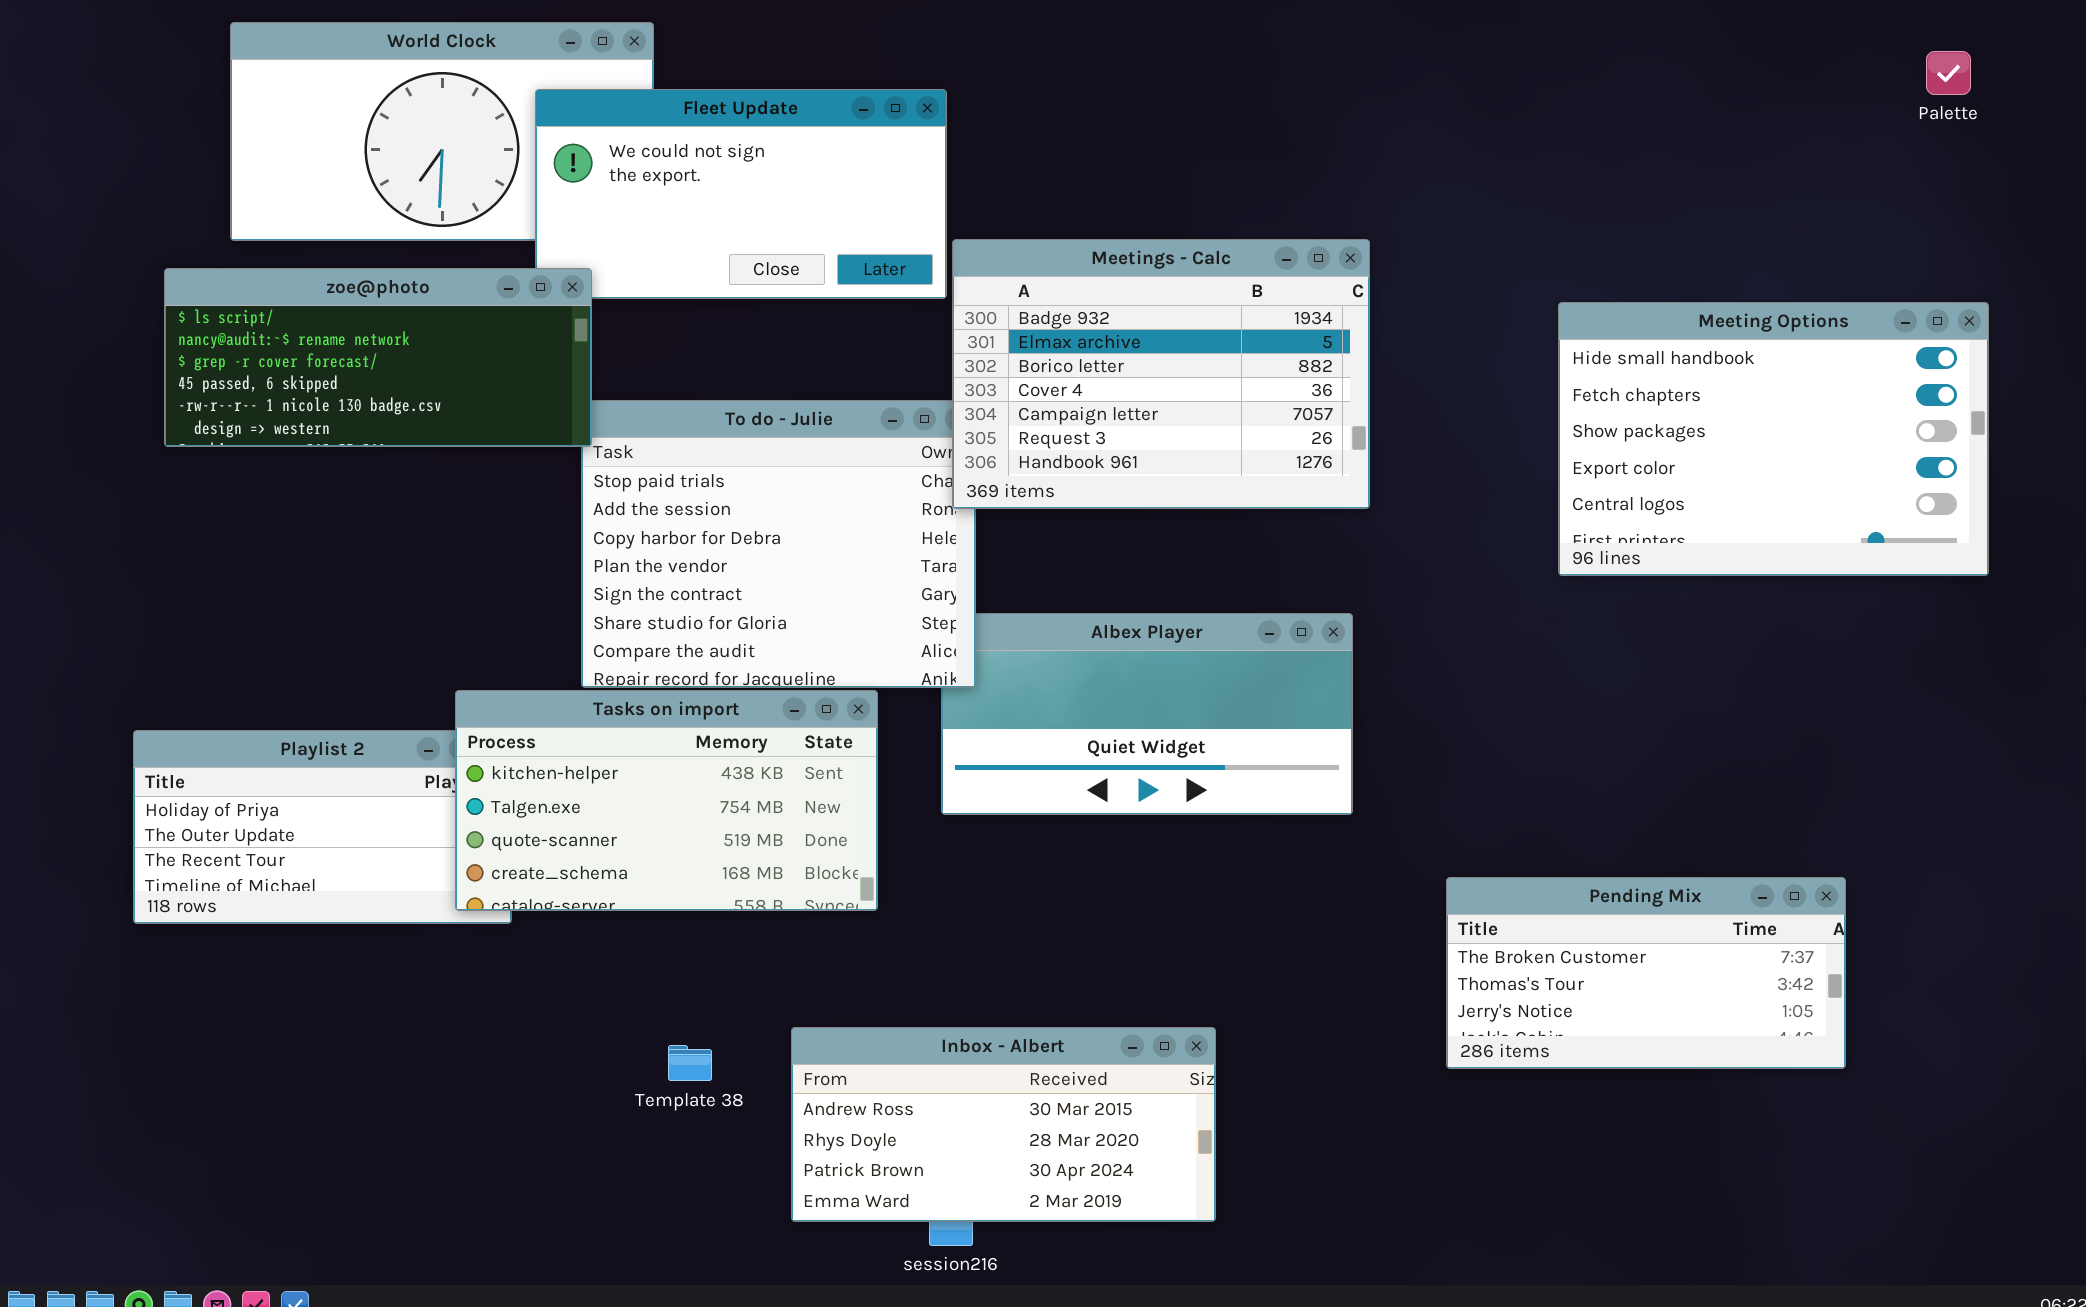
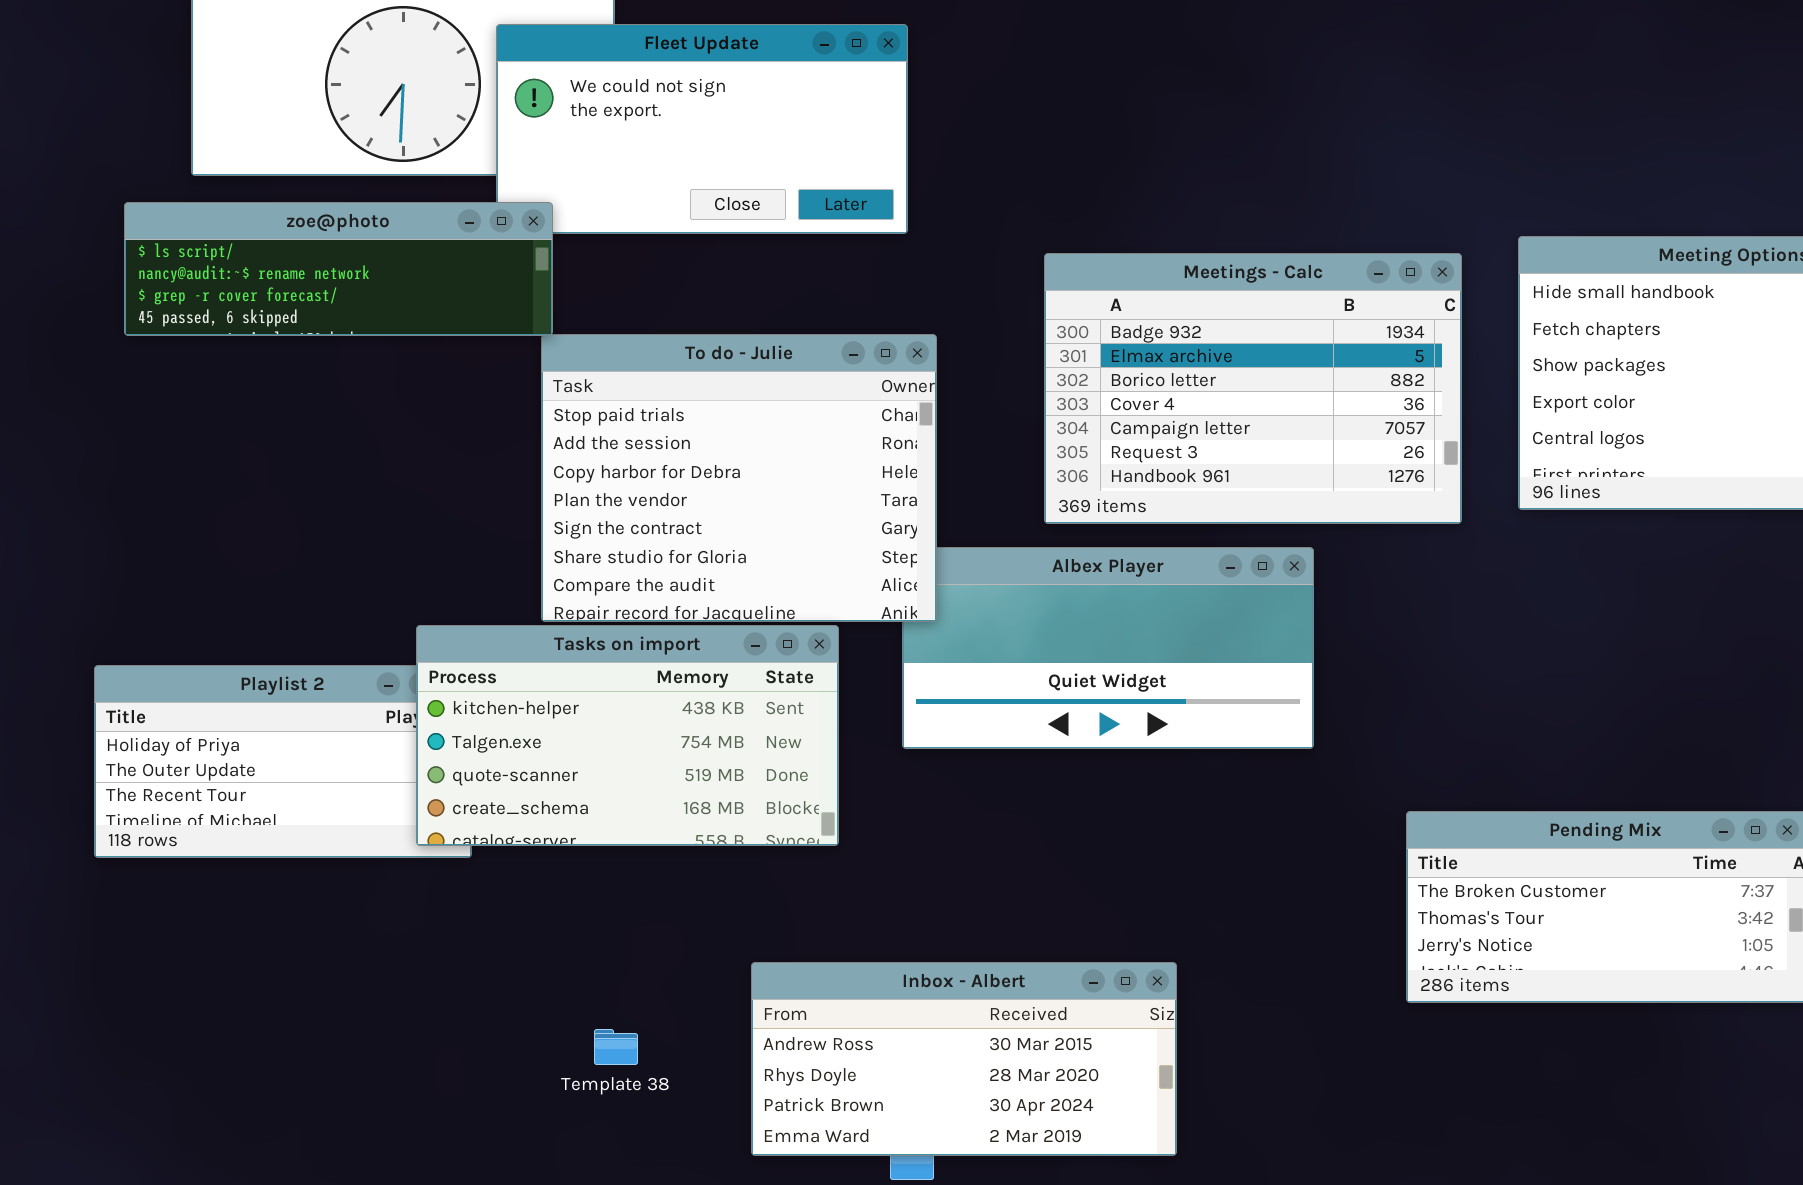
Meetings - Calc: [952,239,1370,509] -> [1044,253,1462,524], moved
zoe@photo: [164,268,592,447] -> [124,202,553,336], resized
Template 38: [668,1045,712,1081] -> [594,1029,638,1065], moved

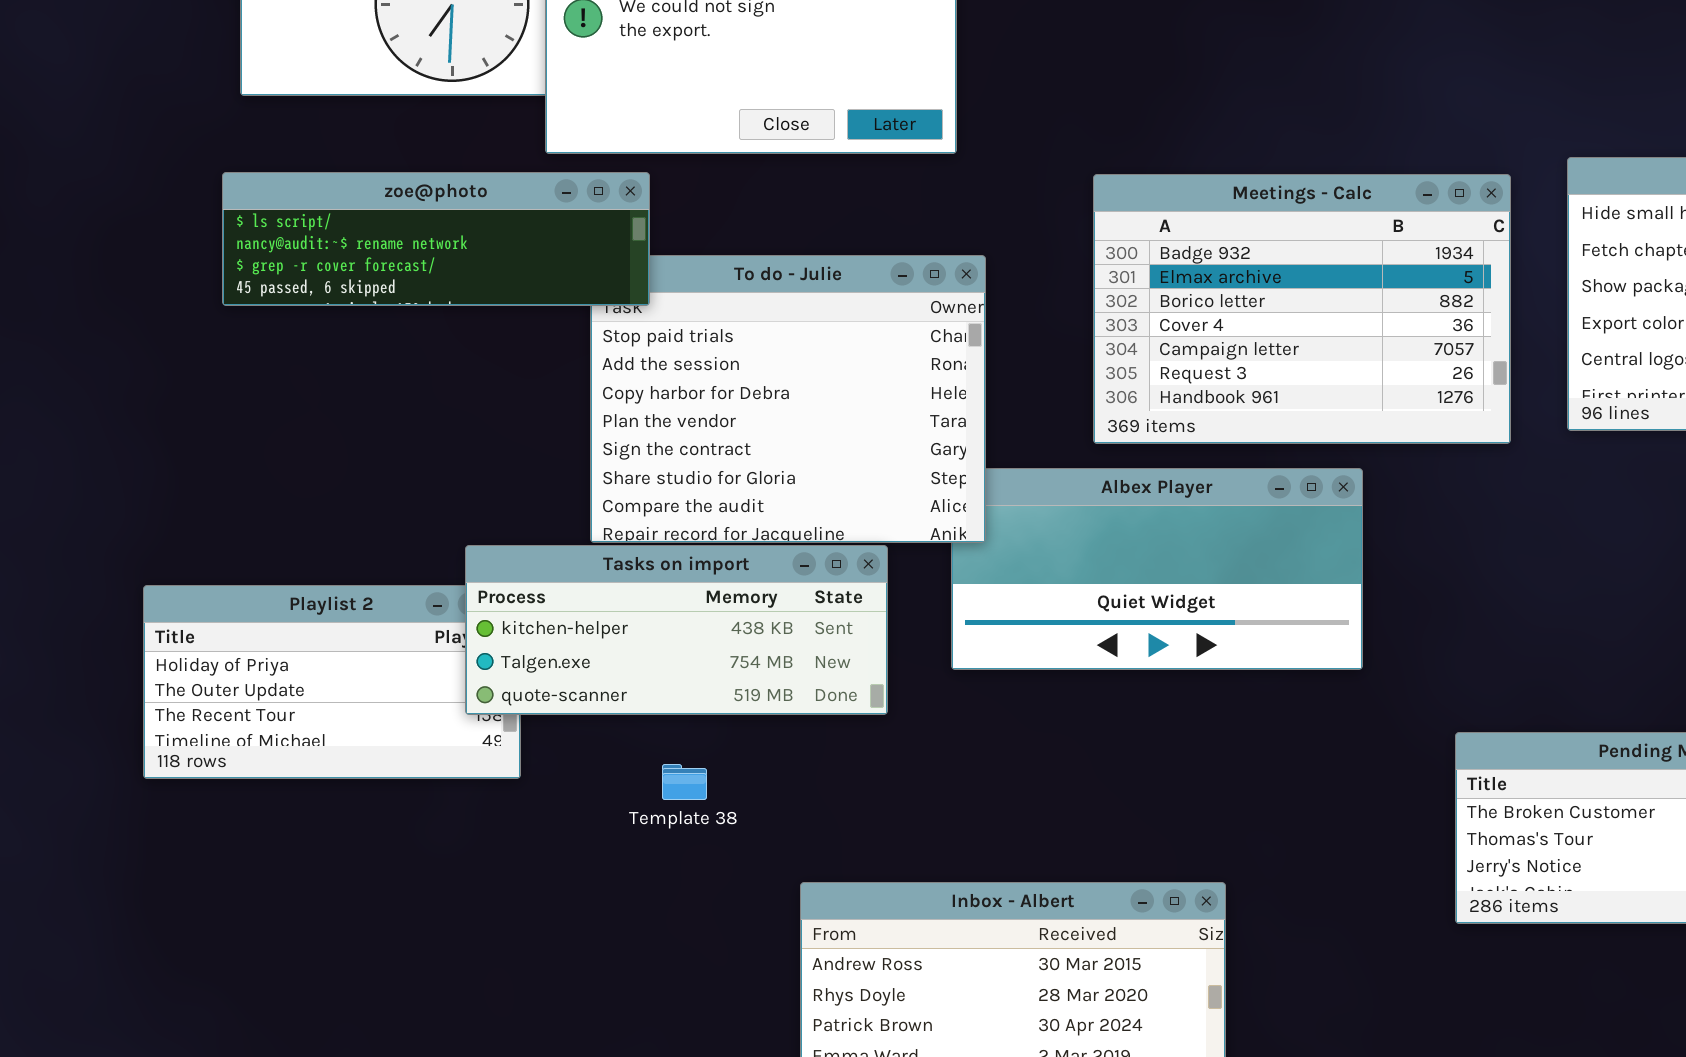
zoe@photo: [124,202,553,336] -> [222,172,650,306], moved
Tasks on import: [416,625,839,846] -> [465,545,888,715], resized
Template 38: [594,1029,638,1065] -> [662,764,707,800], moved

